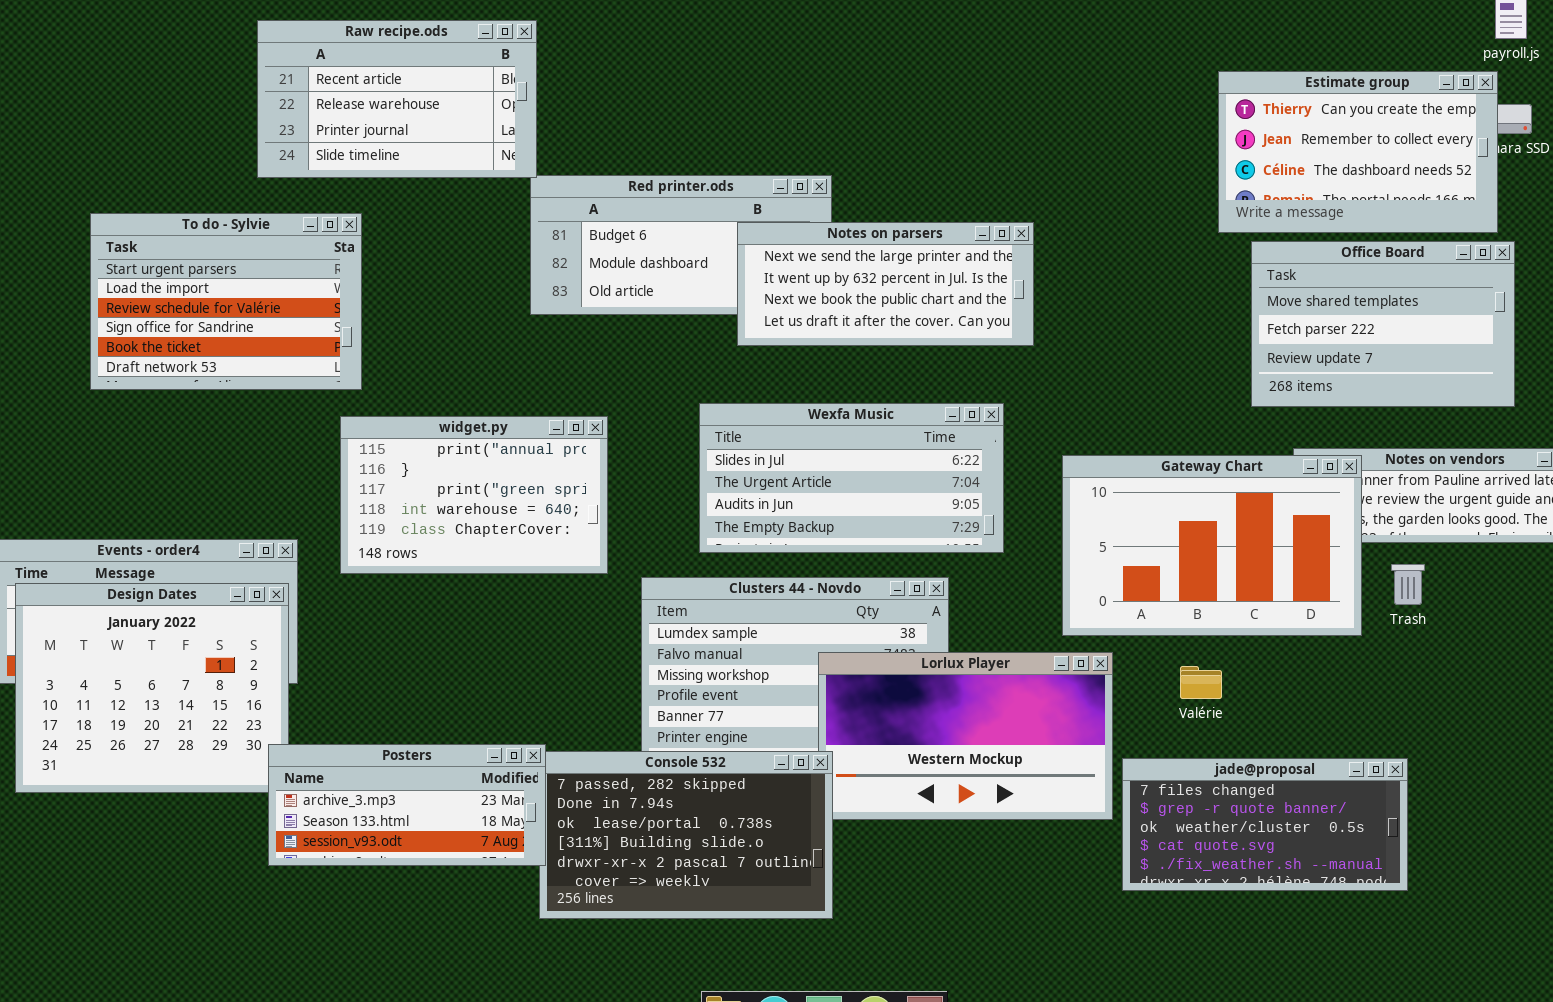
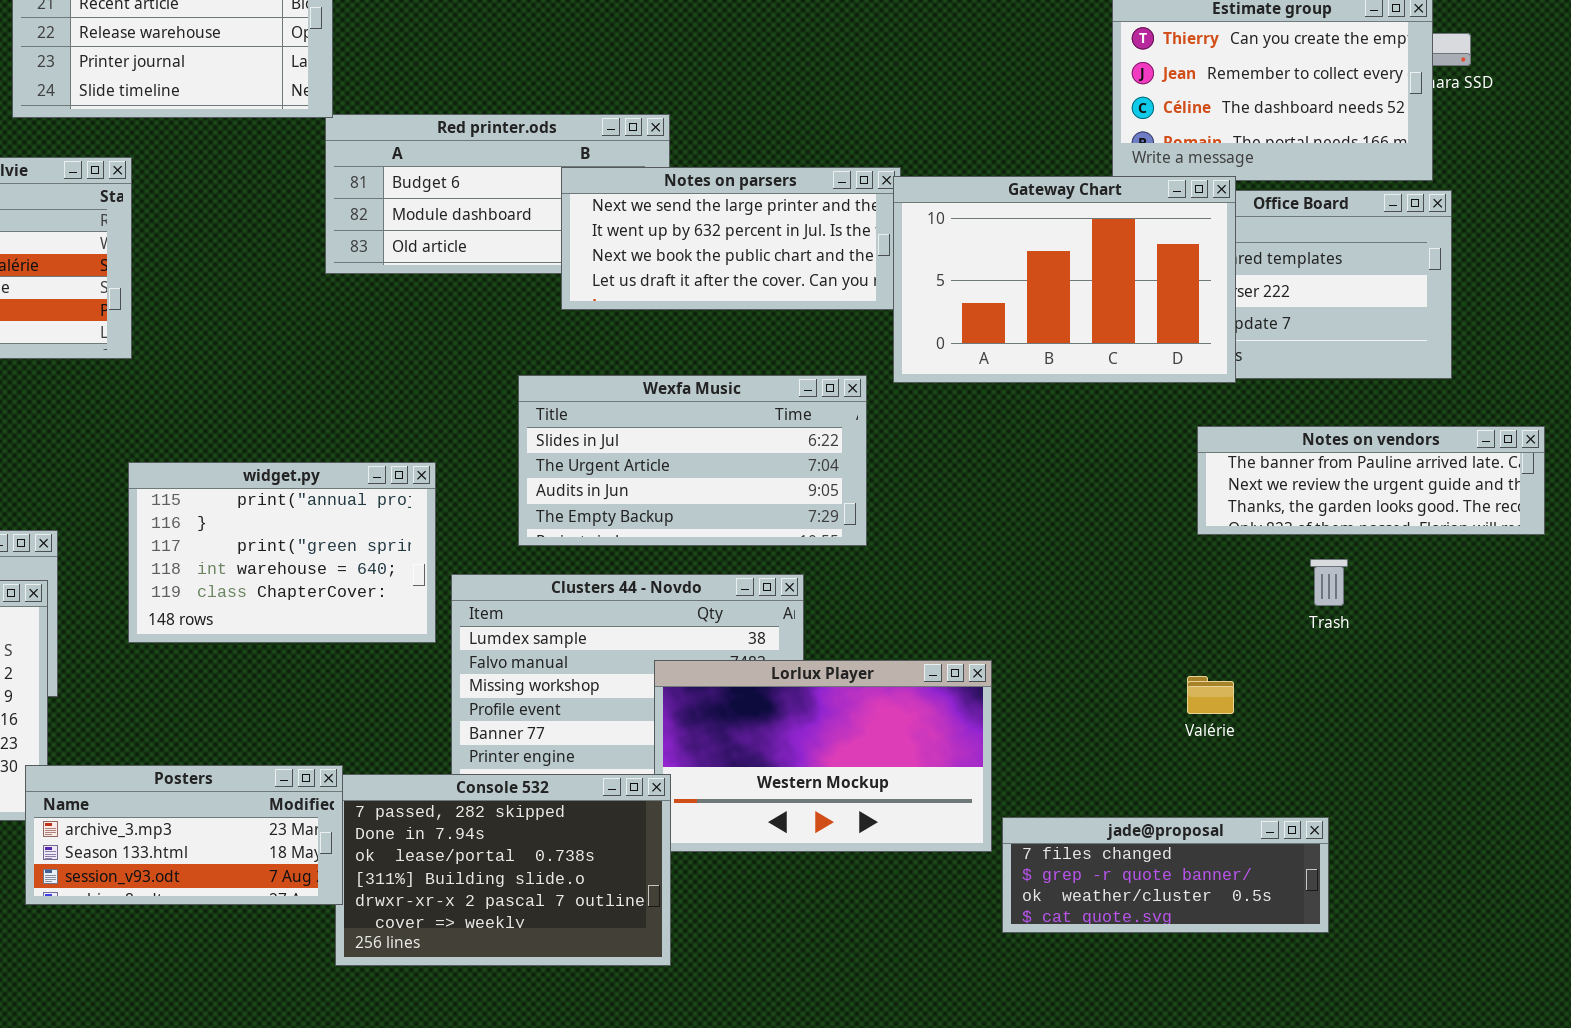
widget.py: [340,416,608,574] -> [128,462,436,643], moved
Gateway Chart: [1062,455,1362,636] -> [893,176,1236,383], moved
Valérie: [1180,666,1222,699] -> [1187,676,1234,714], moved
jade@proposal: [1122,758,1408,891] -> [1002,817,1329,933], resized

